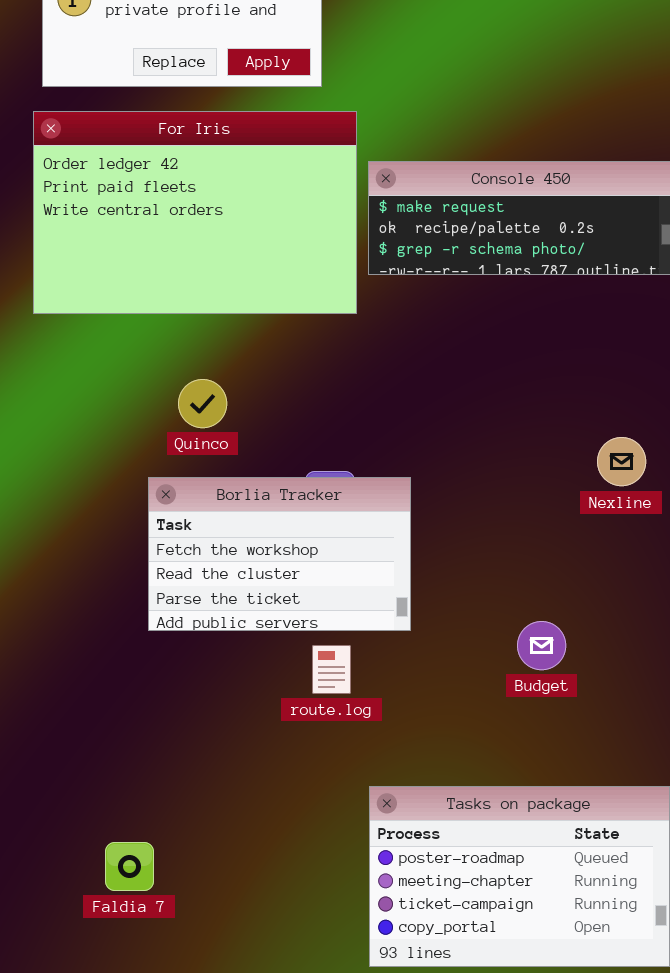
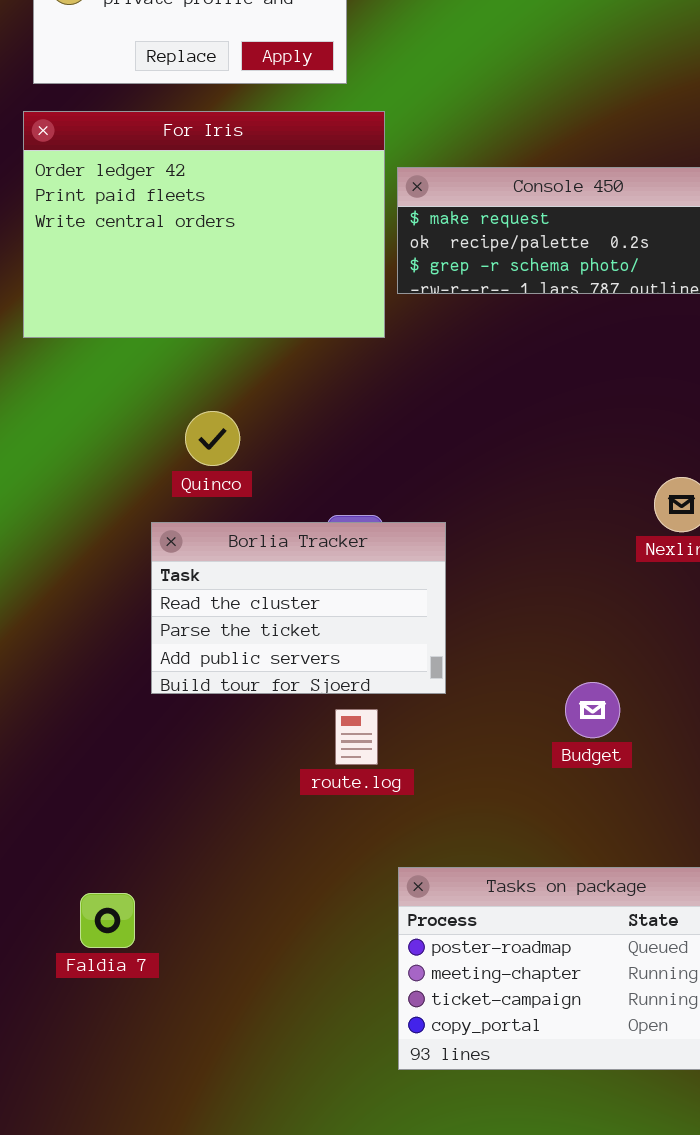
Borlia Tracker: [148,477,411,631] -> [151,522,446,694], scrolled down 1 row
Faldia 7: [105,842,154,891] -> [80,893,135,948], moved

